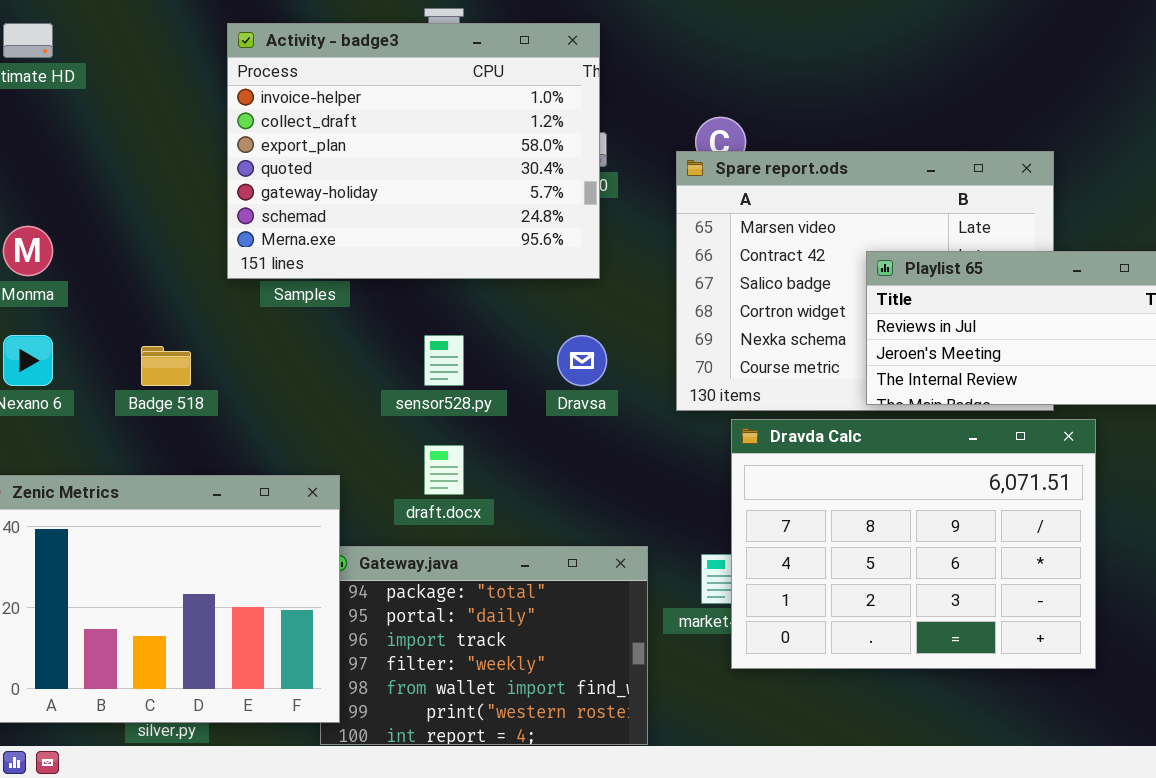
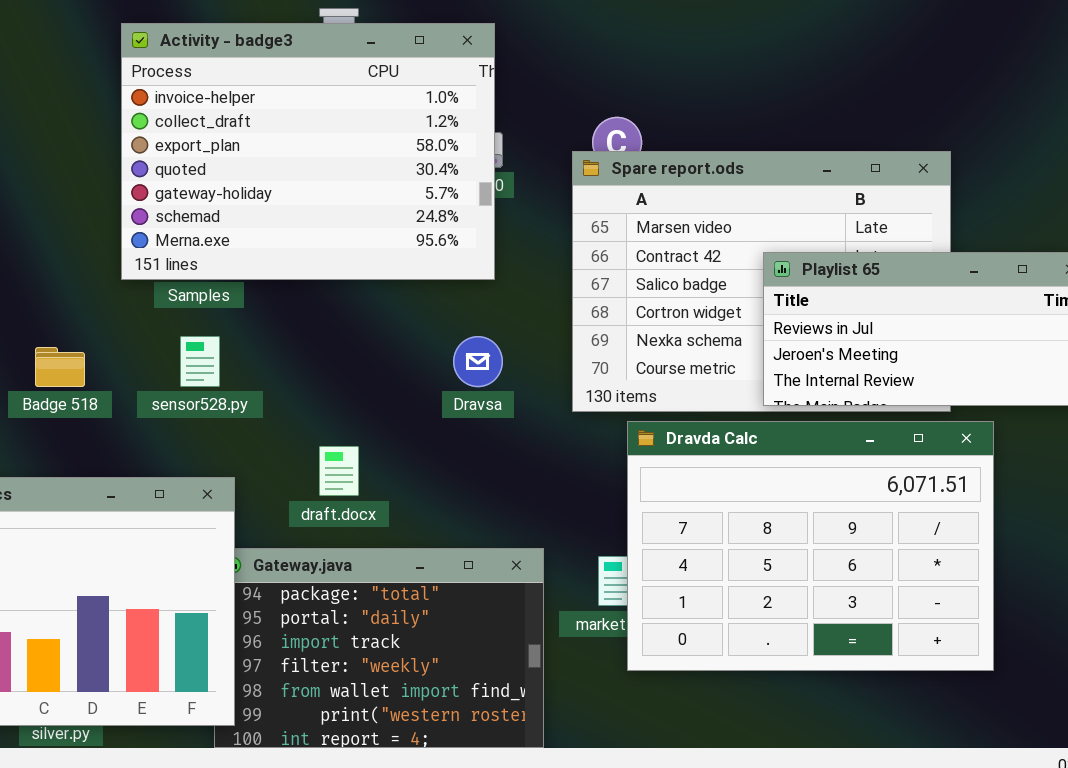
sensor528.py: [424,335,464,386] -> [180,336,220,387], moved

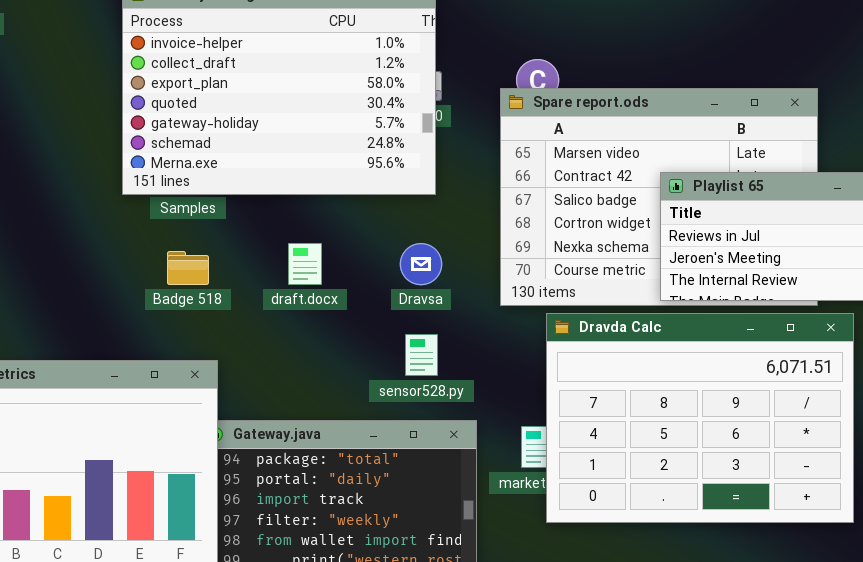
sensor528.py: [180,336,220,387] -> [405,334,438,376], moved
Badge 518: [35,347,85,387] -> [167,251,209,285], moved
draft.docx: [319,446,359,496] -> [288,243,322,285], moved

